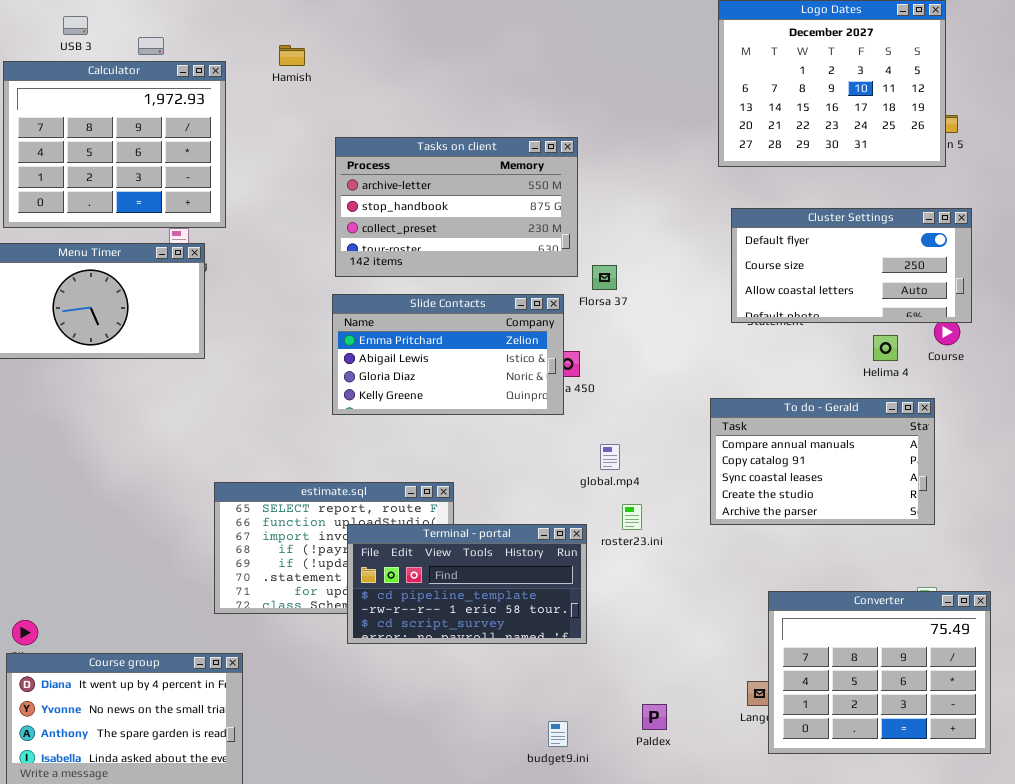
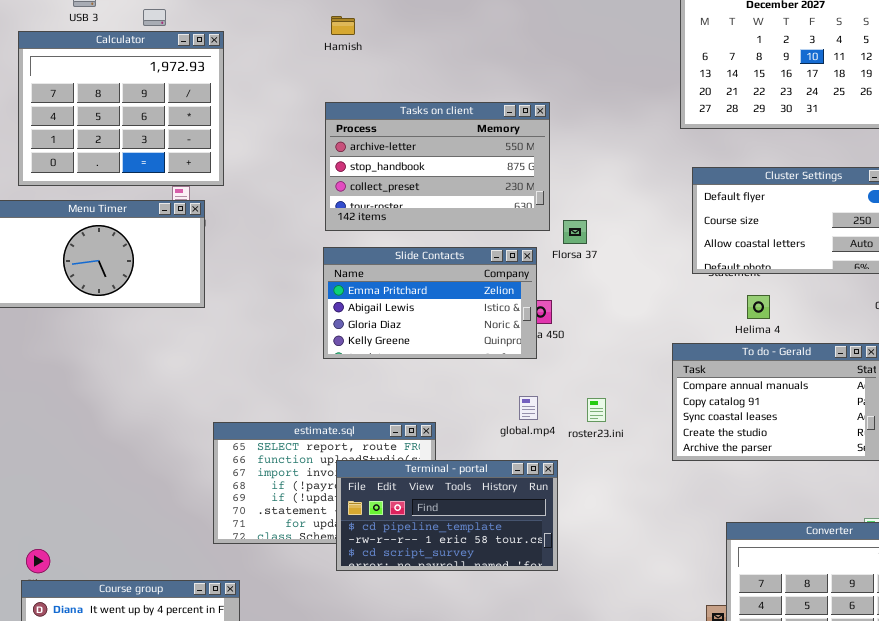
Hamish: [279,45,305,66] -> [331,16,355,35], moved
Helima 4: [873,335,898,361] -> [747,295,770,319], moved
global.mp4: [600,444,620,470] -> [519,396,538,420], moved
roster23.ini: [622,504,642,530] -> [587,398,606,422], moved

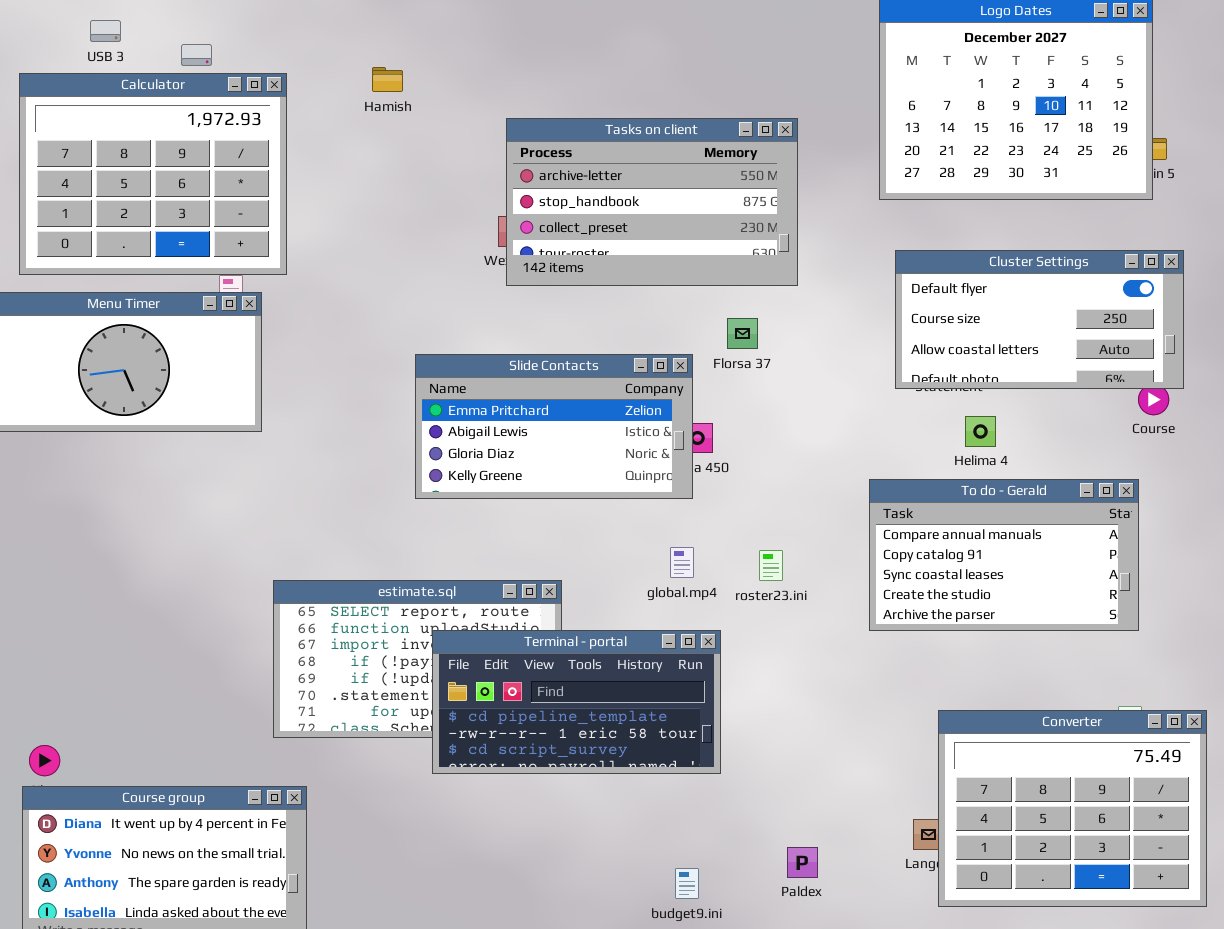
Hamish: [331,16,355,35] -> [372,67,403,92], moved
Tasks on client: [325,102,550,231] -> [506,118,798,286], moved

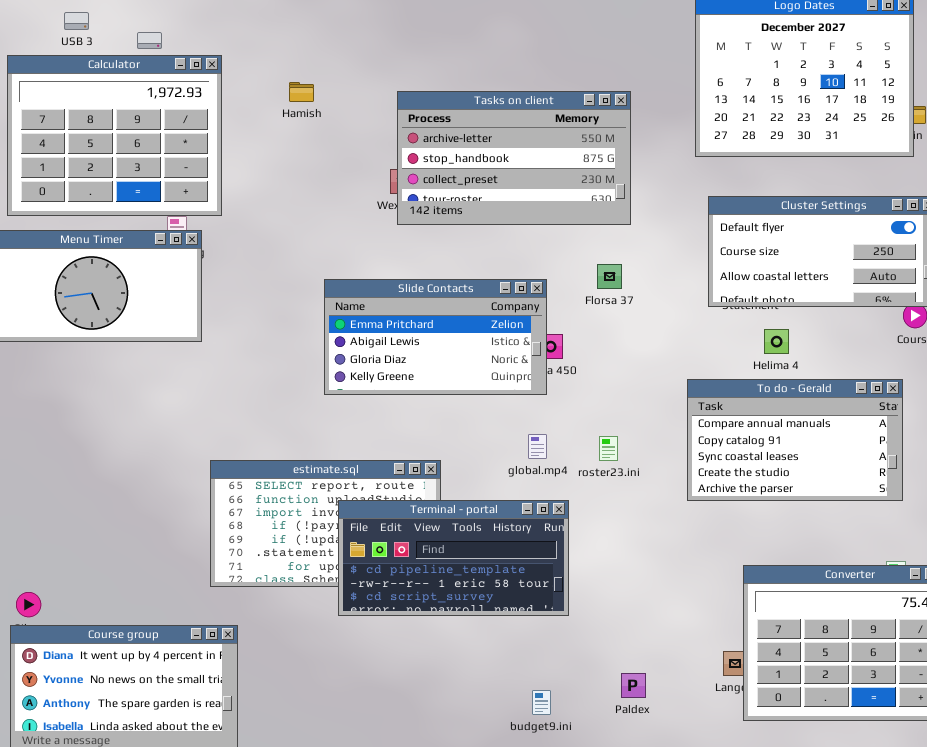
Hamish: [372,67,403,92] -> [289,82,314,102], moved
Florsa 37: [727,318,758,349] -> [597,264,622,289], moved

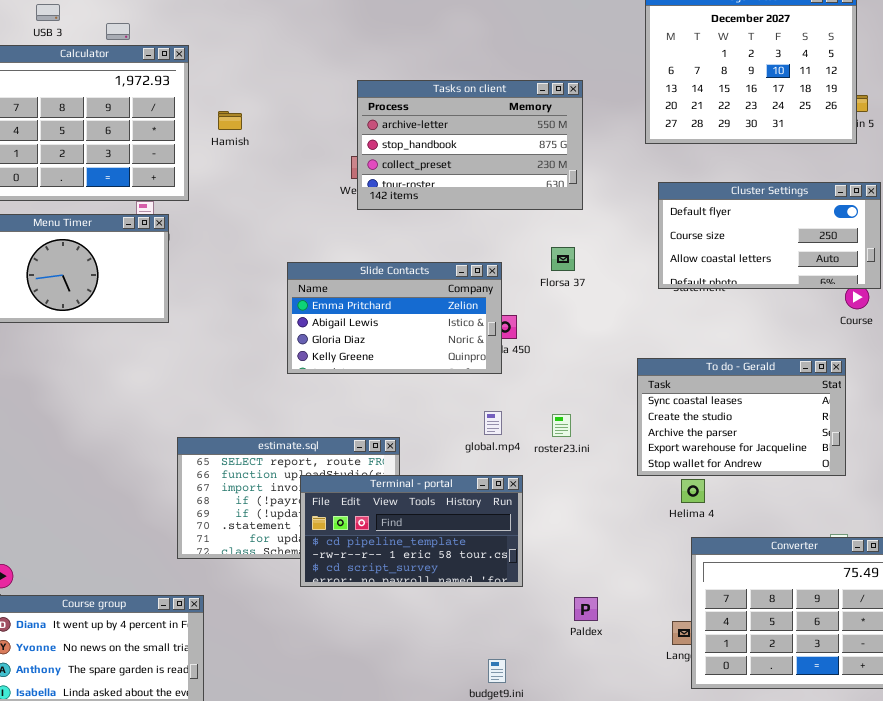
Hamish: [289,82,314,102] -> [218,111,242,130], moved
Helima 4: [764,329,789,354] -> [681,479,705,503], moved
To do - Gerald: [687,379,903,501] -> [637,358,846,476], scrolled down 2 rows
Paldex: [621,673,646,698] -> [574,597,598,621], moved

